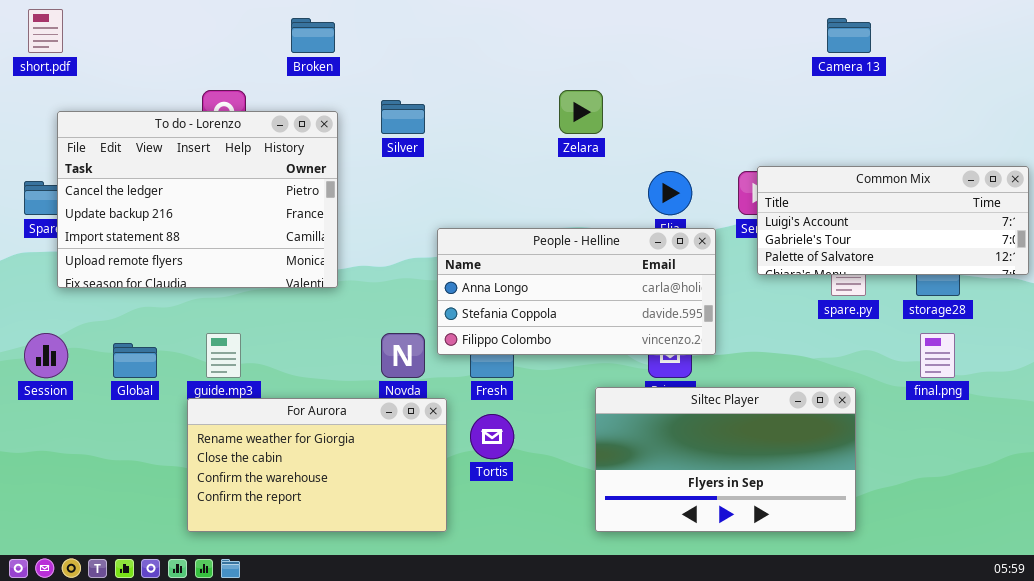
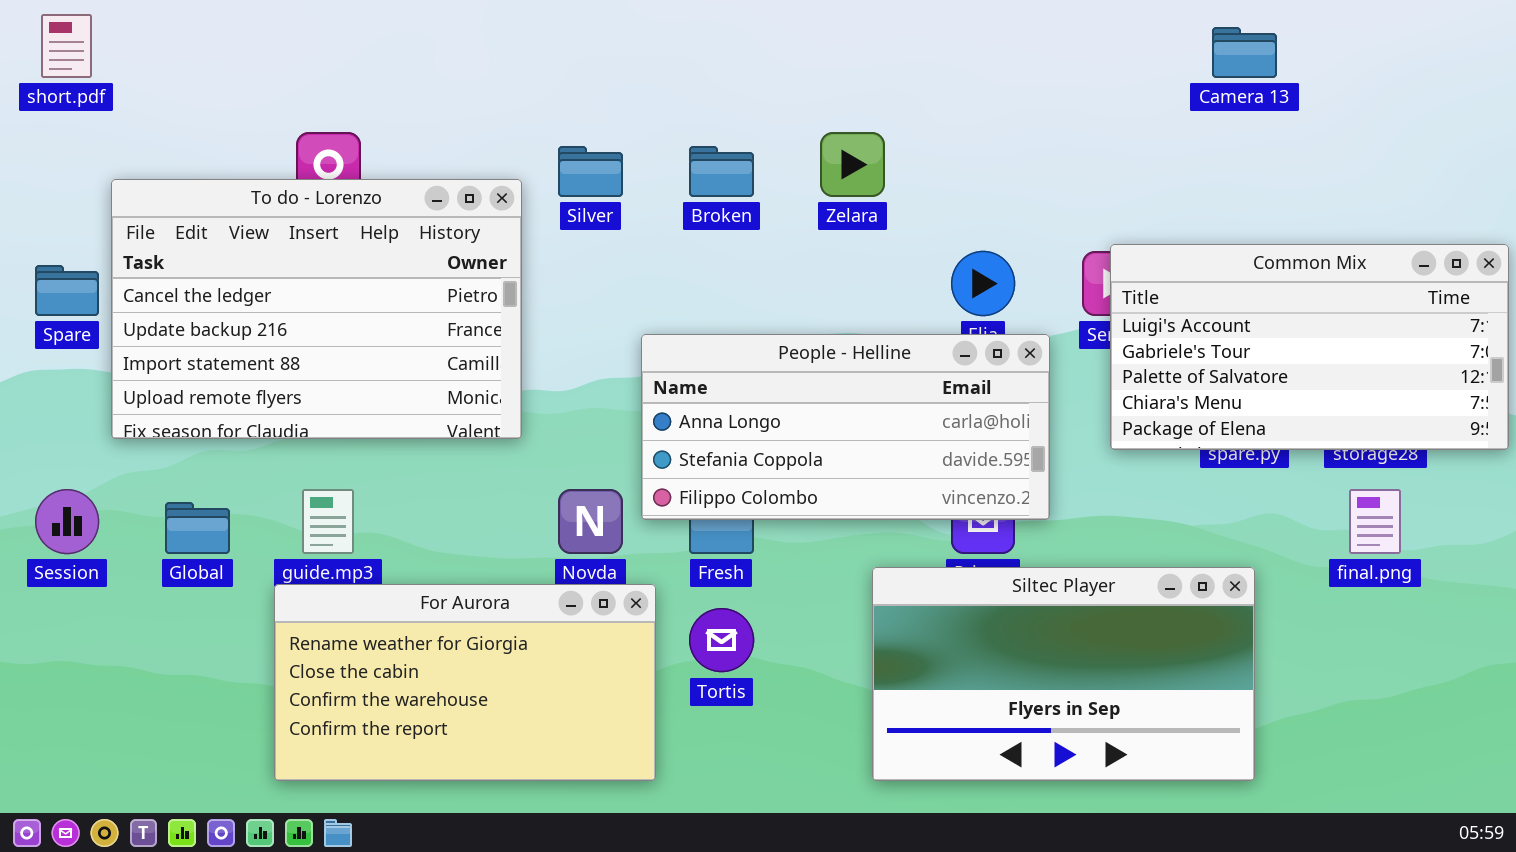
Broken: [291,18,335,53] -> [689,146,754,197], moved
To do - Lorenzo: [57,111,338,288] -> [111,179,522,439], moved
Common Mix: [757,166,1029,275] -> [1110,244,1509,450], resized

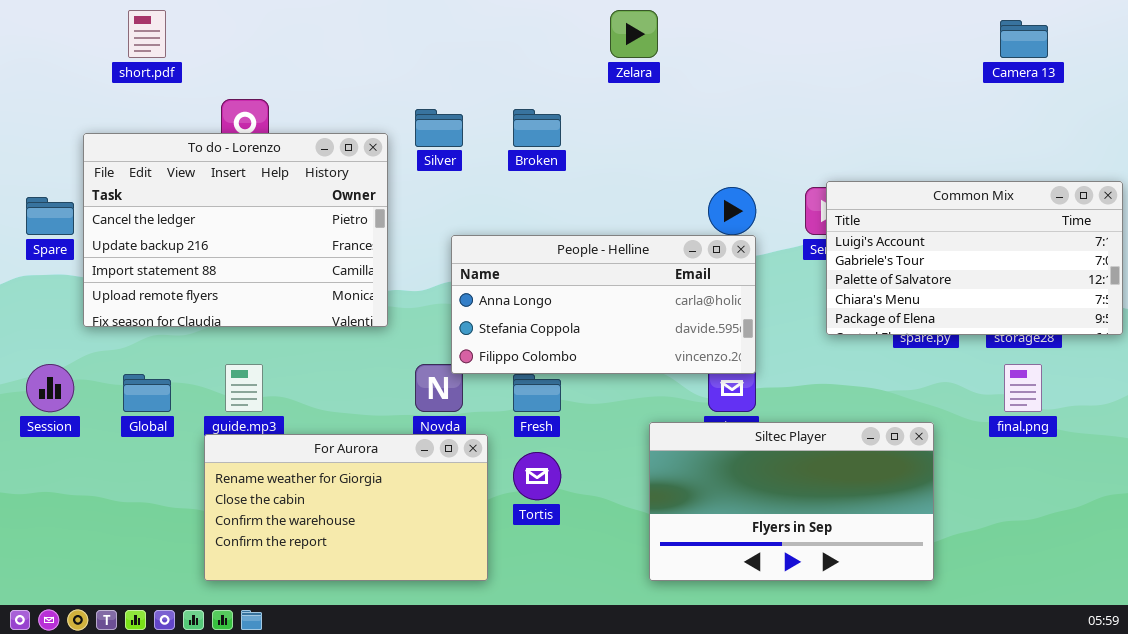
short.pdf: [41,14,92,78] -> [128,10,166,58], moved
Camera 13: [1212,27,1277,78] -> [1000,20,1048,58], moved
Zelara: [820,132,885,197] -> [610,10,658,58], moved
People - Helline: [641,334,1050,520] -> [451,235,756,374], moved

